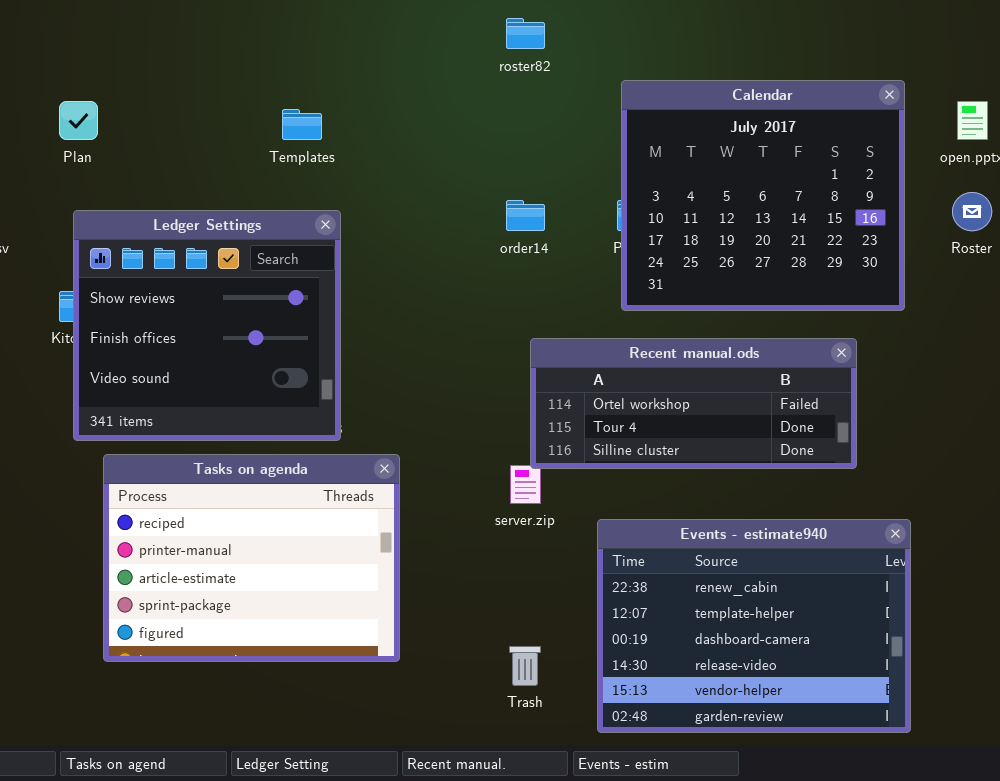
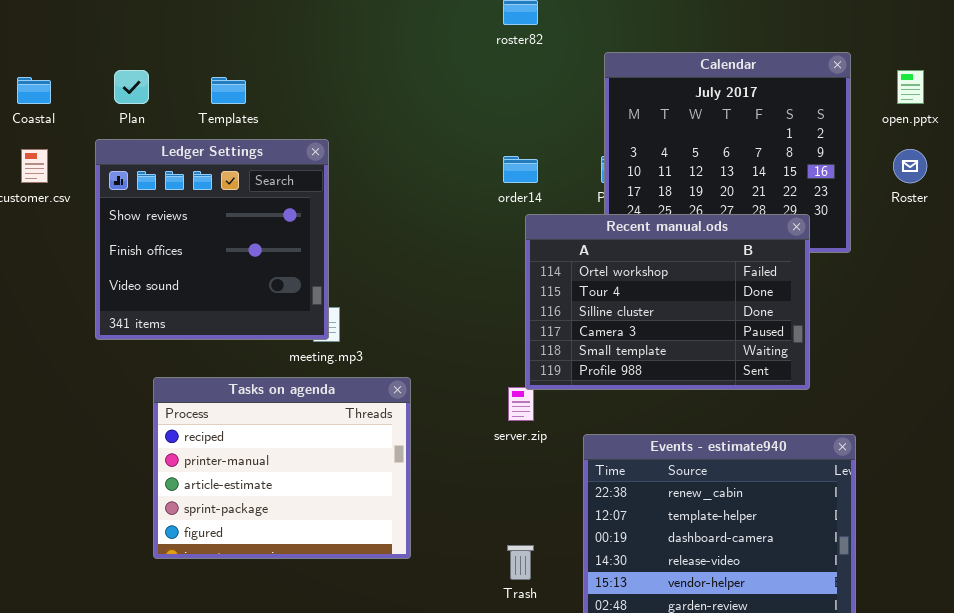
Templates: [282,109,322,140] -> [211,77,246,104], moved
Ledger Settings: [73,210,341,441] -> [95,139,329,340], moved
Recent manual.ods: [530,338,857,469] -> [525,214,810,390], resized

